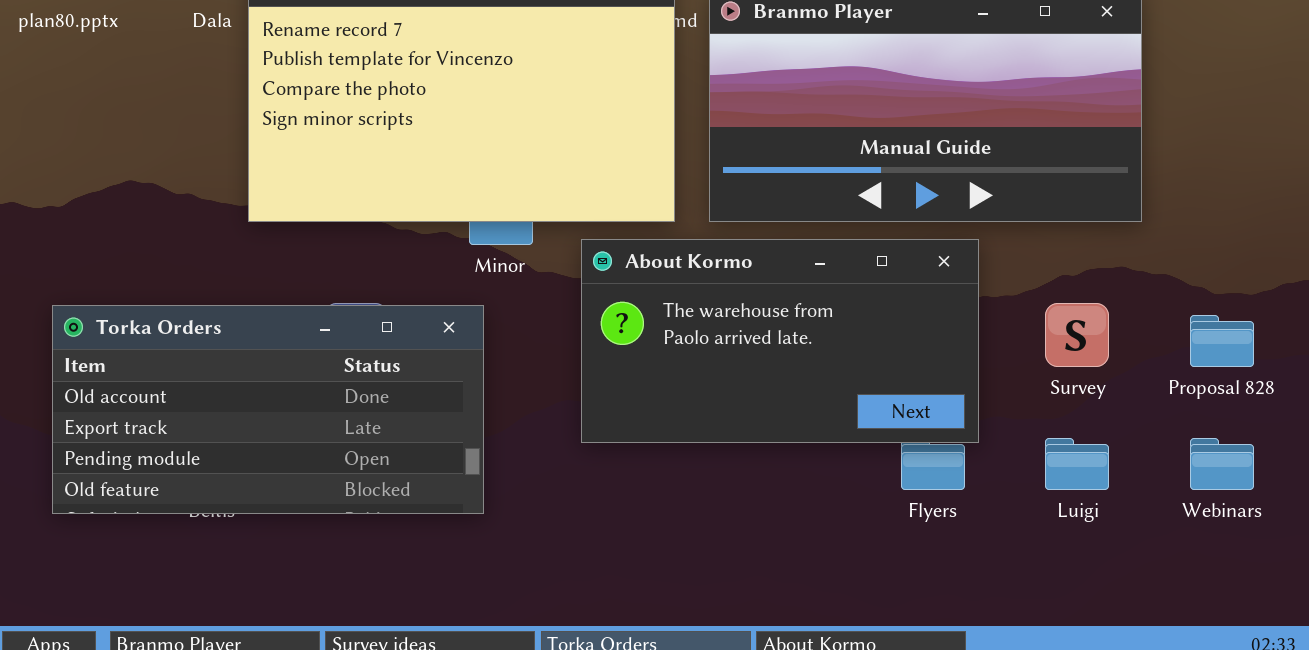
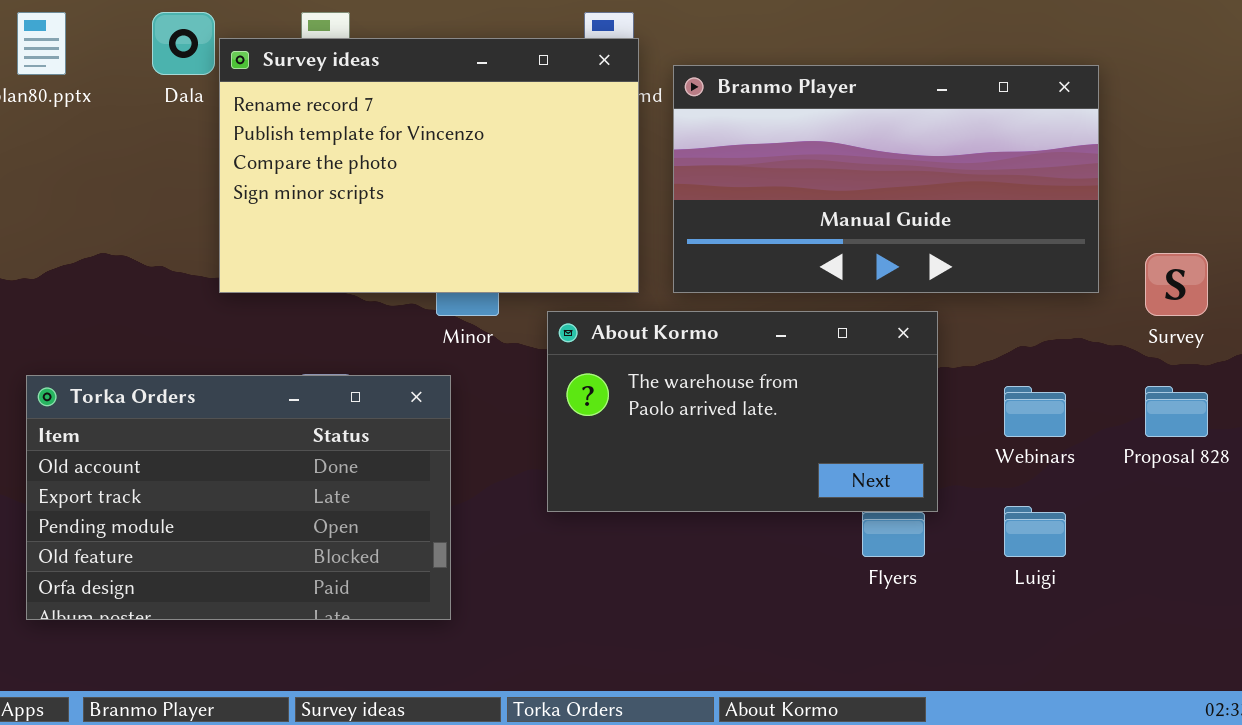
Survey: [1045,303,1109,367] -> [1145,253,1208,316], moved
Torka Orders: [52,305,484,514] -> [26,375,451,620], resized
Webinars: [1190,438,1254,490] -> [1004,386,1066,437], moved

